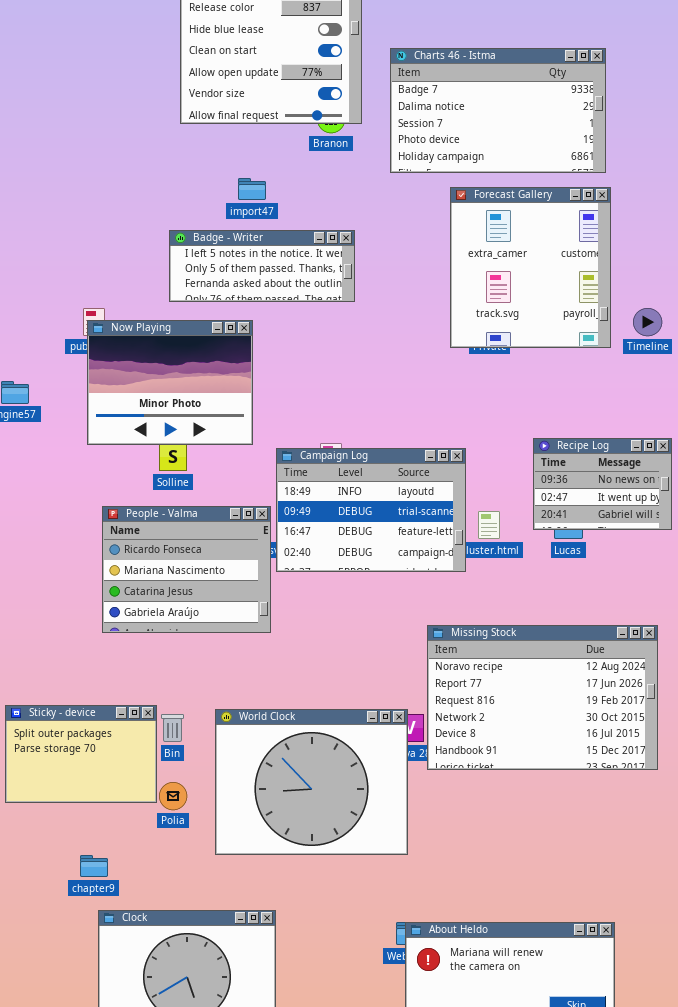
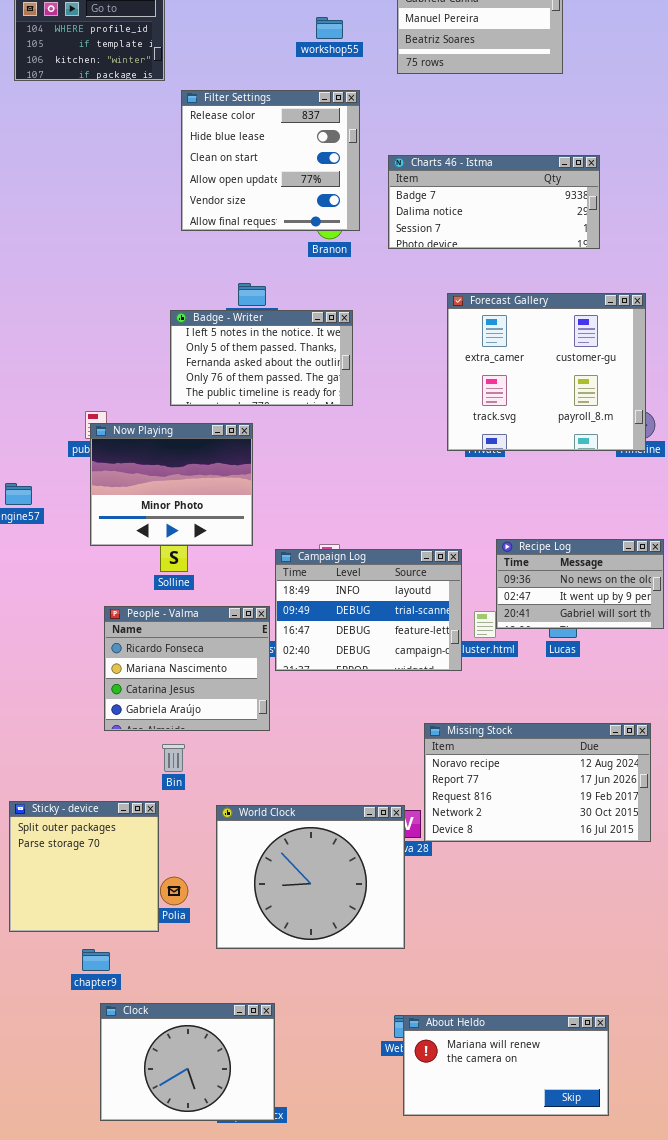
Charts 46 - Istma: [390,48,606,173] -> [388,155,600,249], resized
Forecast Gallery: [450,187,611,348] -> [447,293,646,451], resized
Badge - Writer: [169,230,355,302] -> [170,310,353,406], resized
Recipe Log: [533,438,672,530] -> [496,539,664,629], resized
Missing Stock: [427,625,658,770] -> [424,723,651,842], resized
Sticky - device: [5,705,157,803] -> [9,801,159,932], resized
Bin: [161,714,184,742] -> [162,744,185,772], moved

